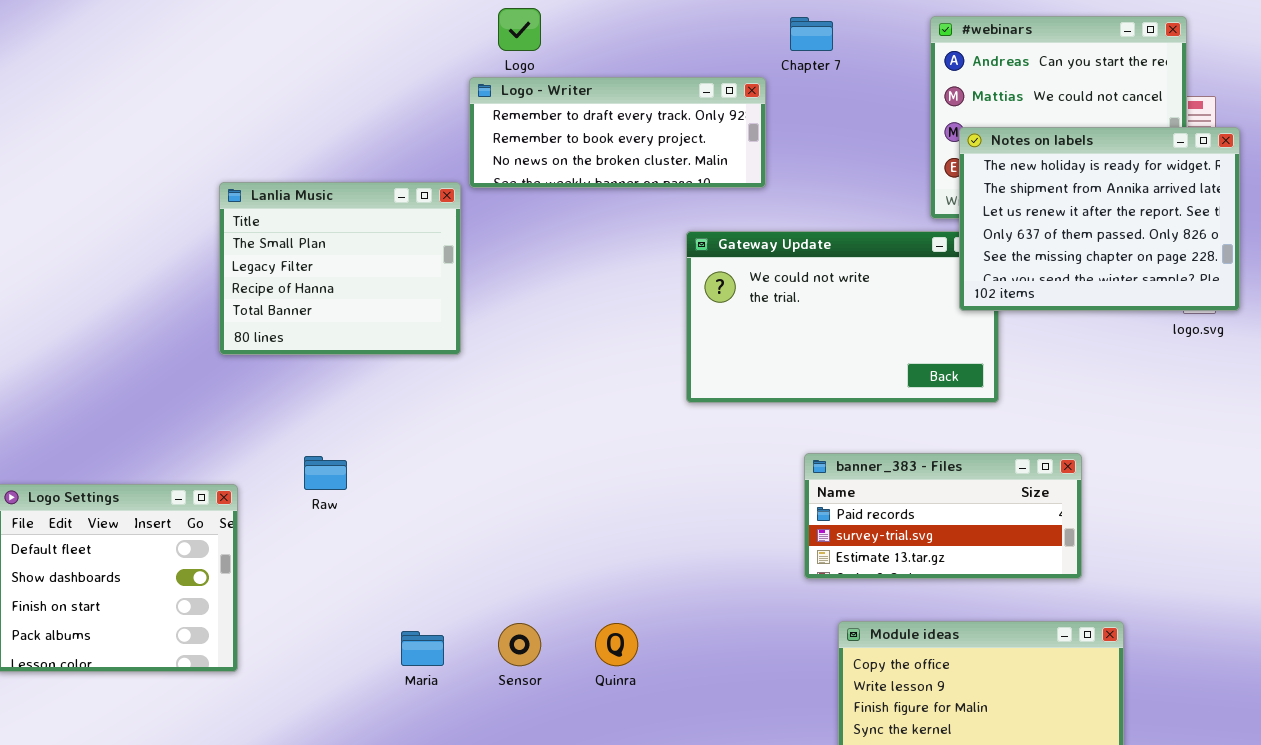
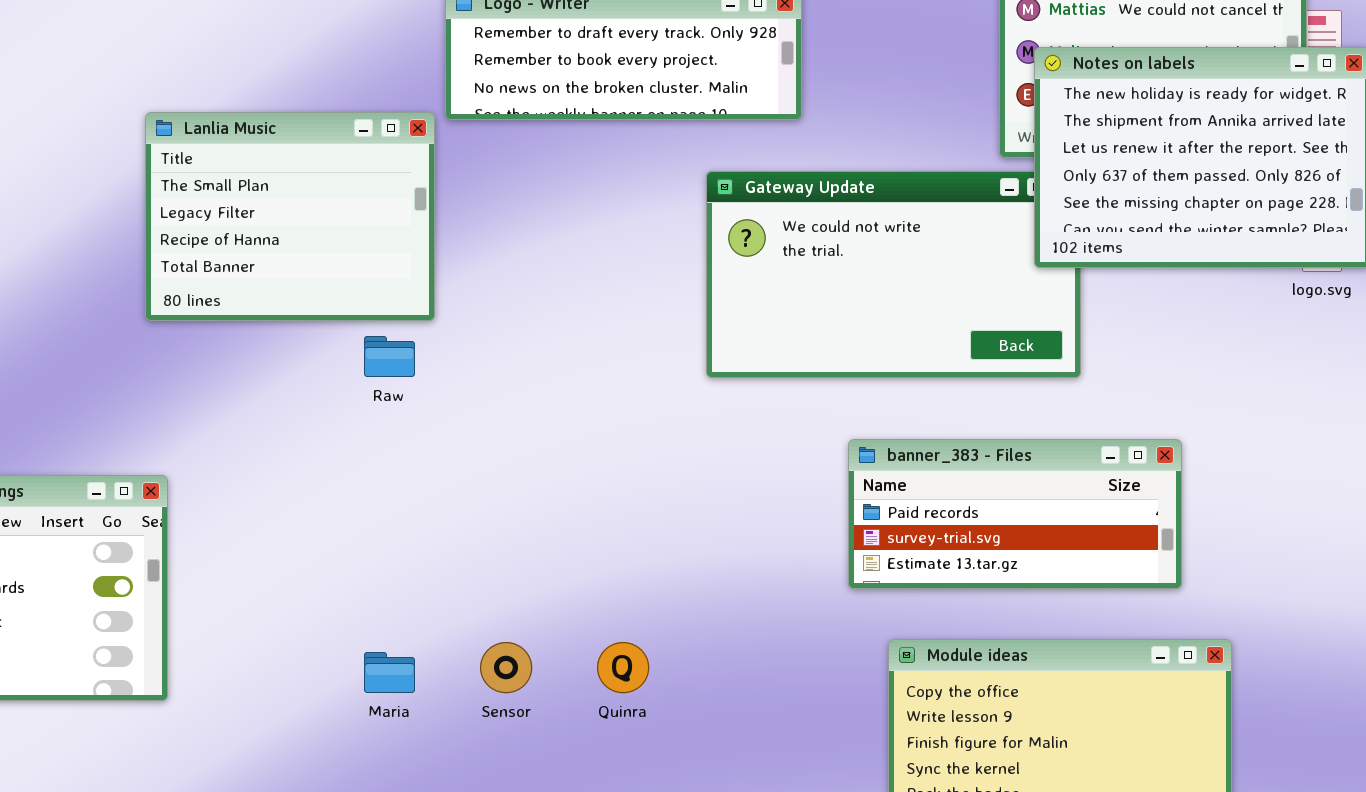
Raw: [304,456,347,490] -> [364,336,415,377], moved

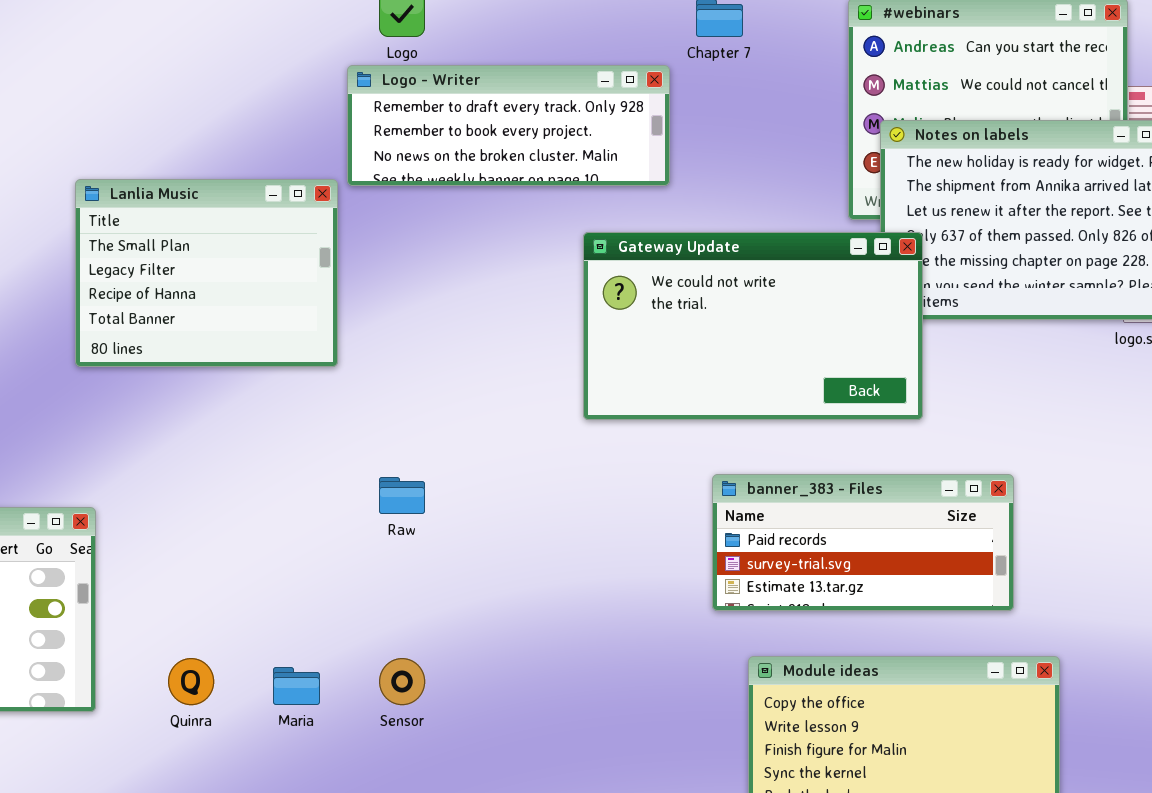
Gateway Update: [706,171,1081,378] -> [583,232,923,420], raised
Raw: [364,336,415,377] -> [379,477,425,514], moved
Quinra: [597,642,649,693] -> [168,658,214,705], moved

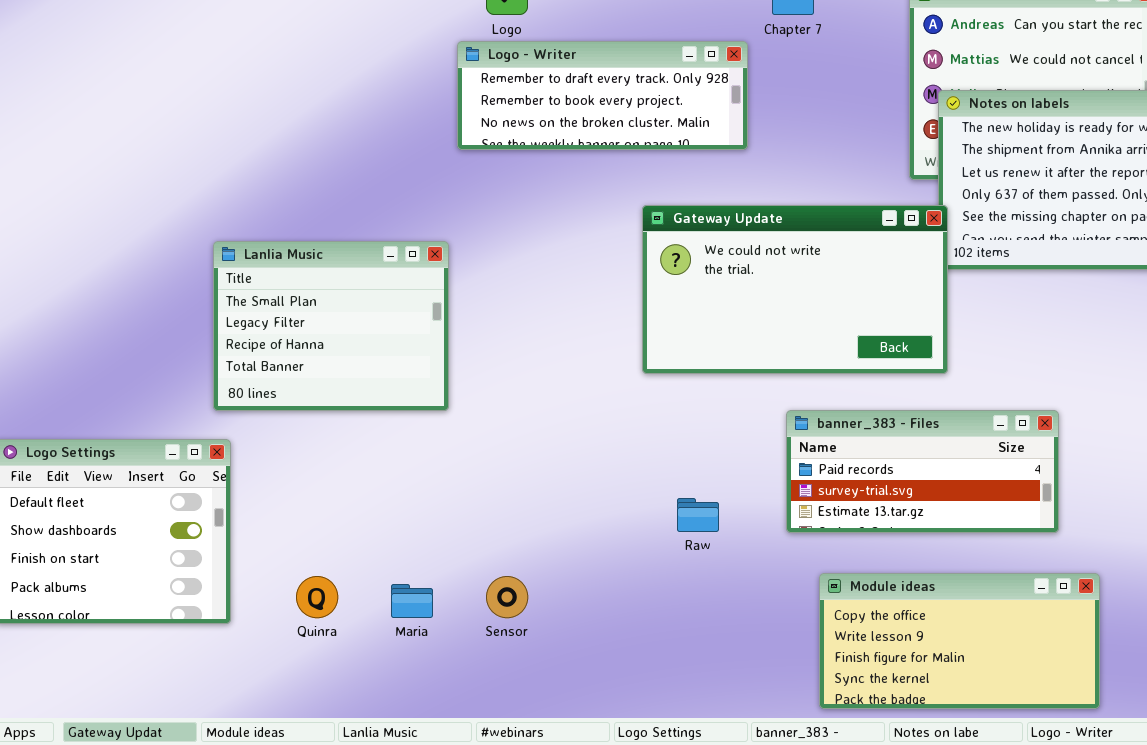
Lanlia Music: [75,179,338,367] -> [213,241,449,411], moved
Gateway Update: [583,232,923,420] -> [642,205,948,374], moved
Raw: [379,477,425,514] -> [677,498,719,532], moved

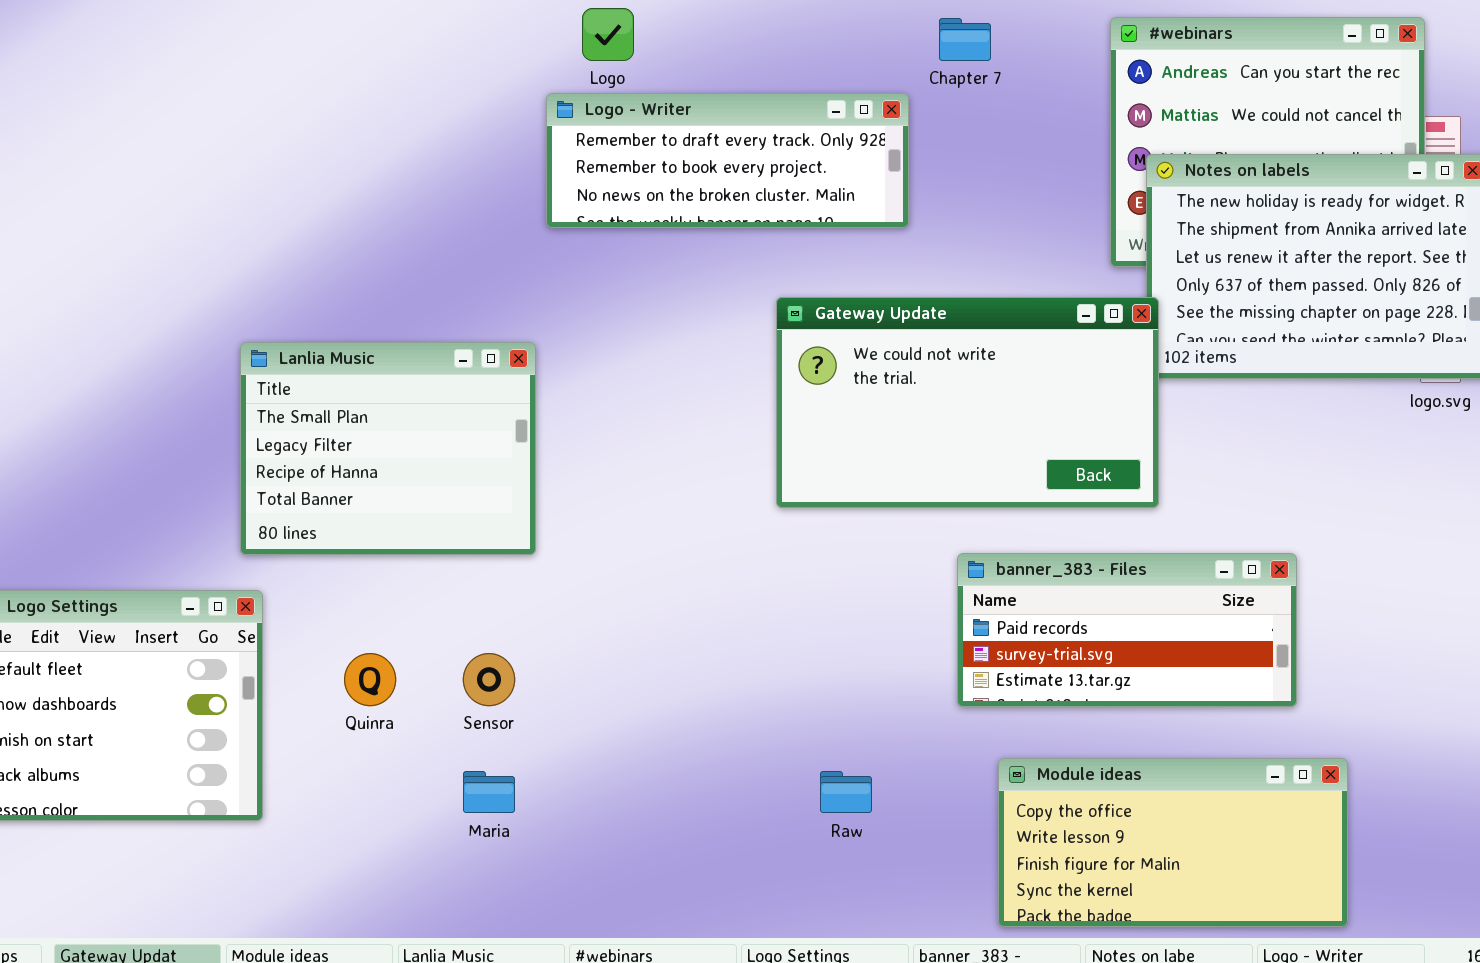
Raw: [677,498,719,532] -> [820,771,872,813], moved
Quinra: [296,576,338,618] -> [344,653,396,706], moved
Sensor: [486,576,528,618] -> [463,653,515,706], moved

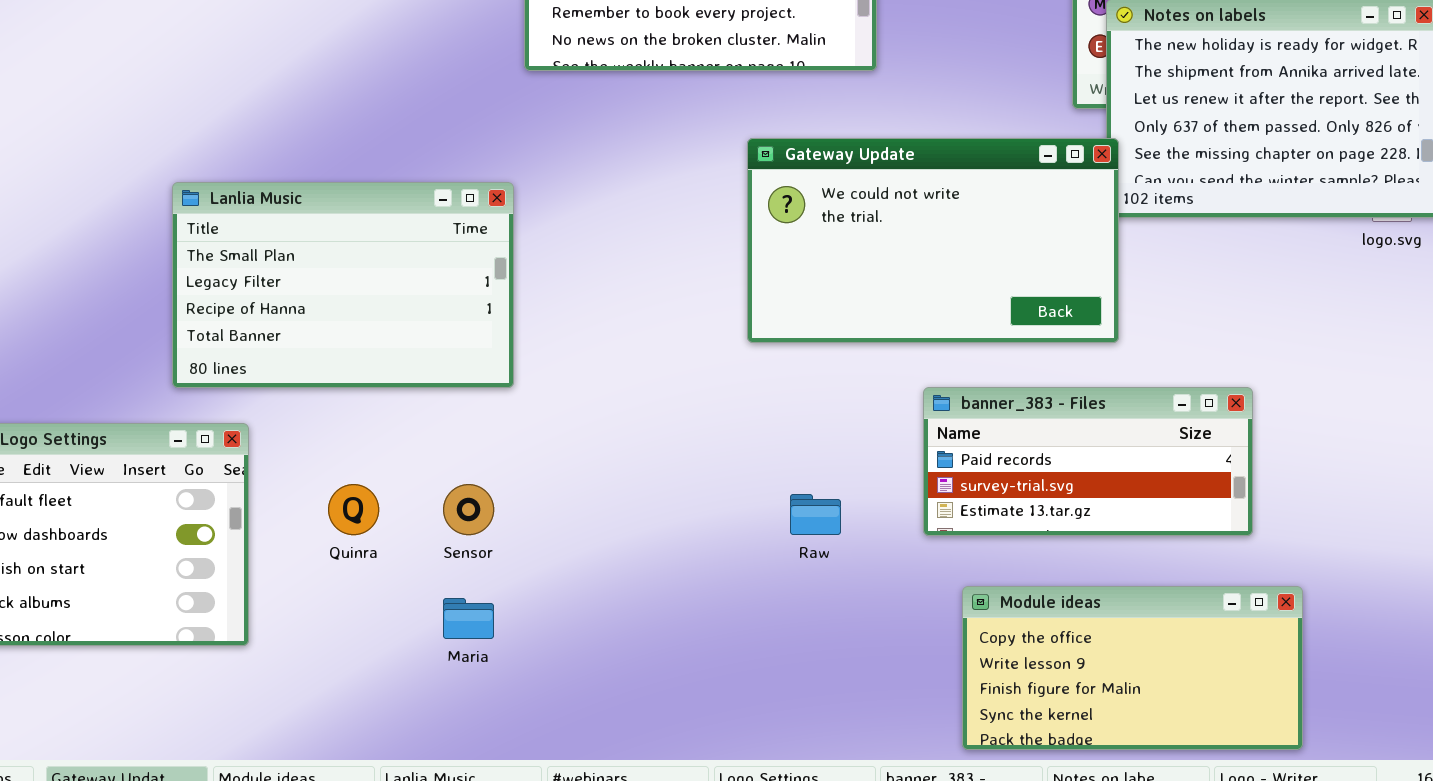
Lanlia Music: [240,342,536,555] -> [172,182,514,388], resized
Raw: [820,771,872,813] -> [790,494,841,535], moved

